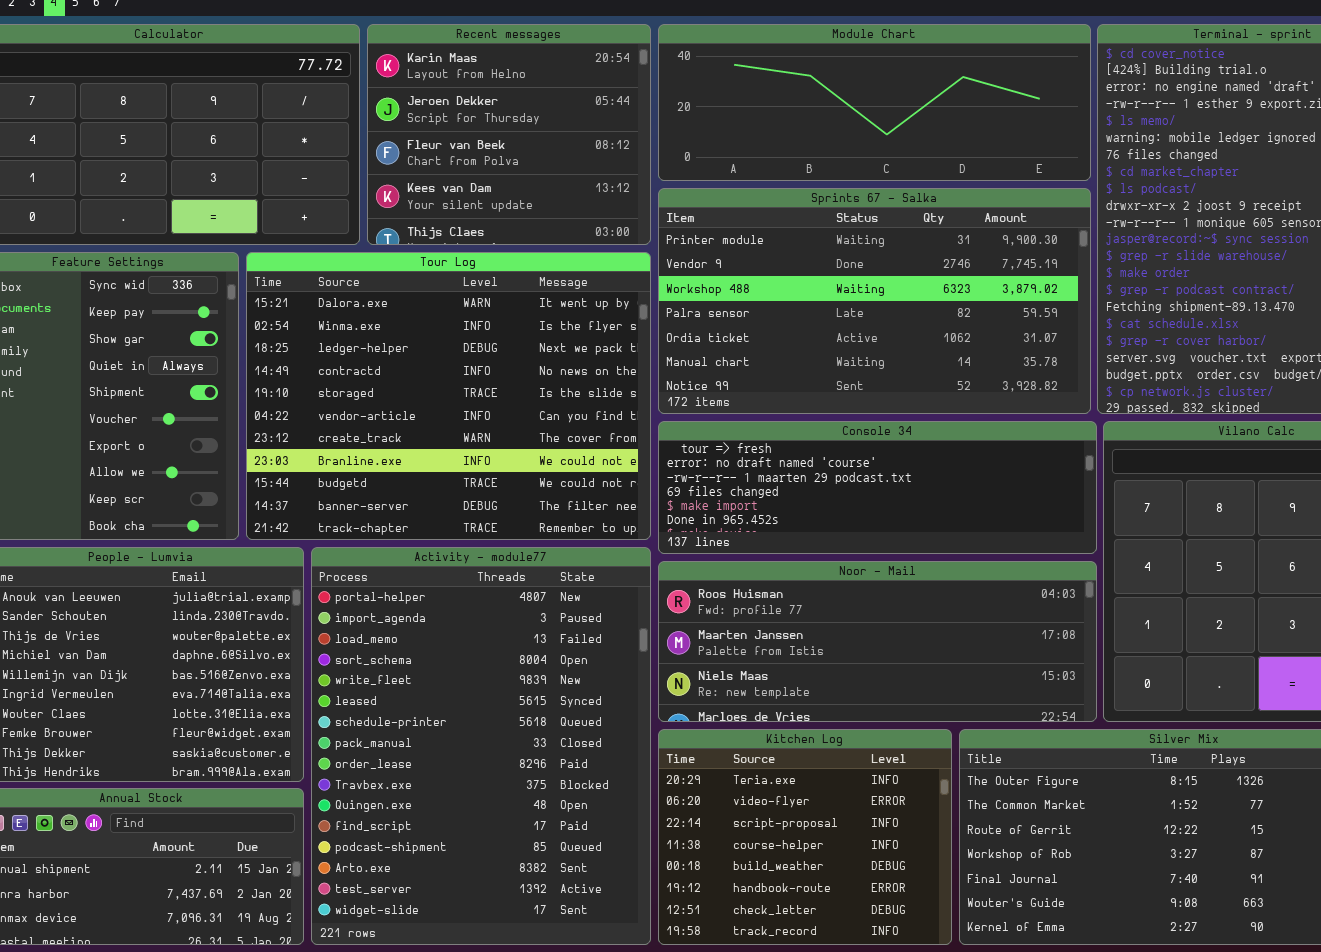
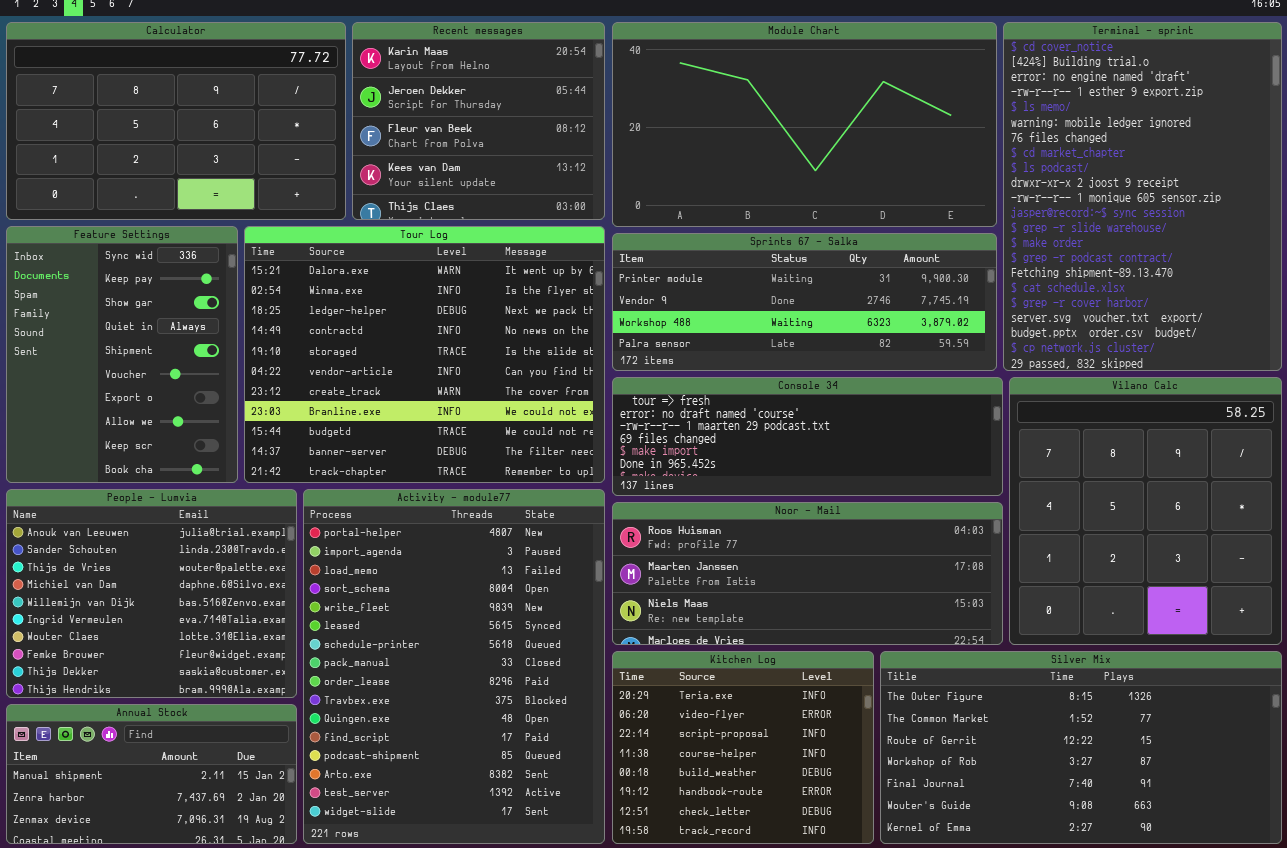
Module Chart: [658,24,1091,181] -> [612,22,997,227], resized
Sprints 67 - Salka: [658,188,1091,414] -> [612,233,997,371], resized

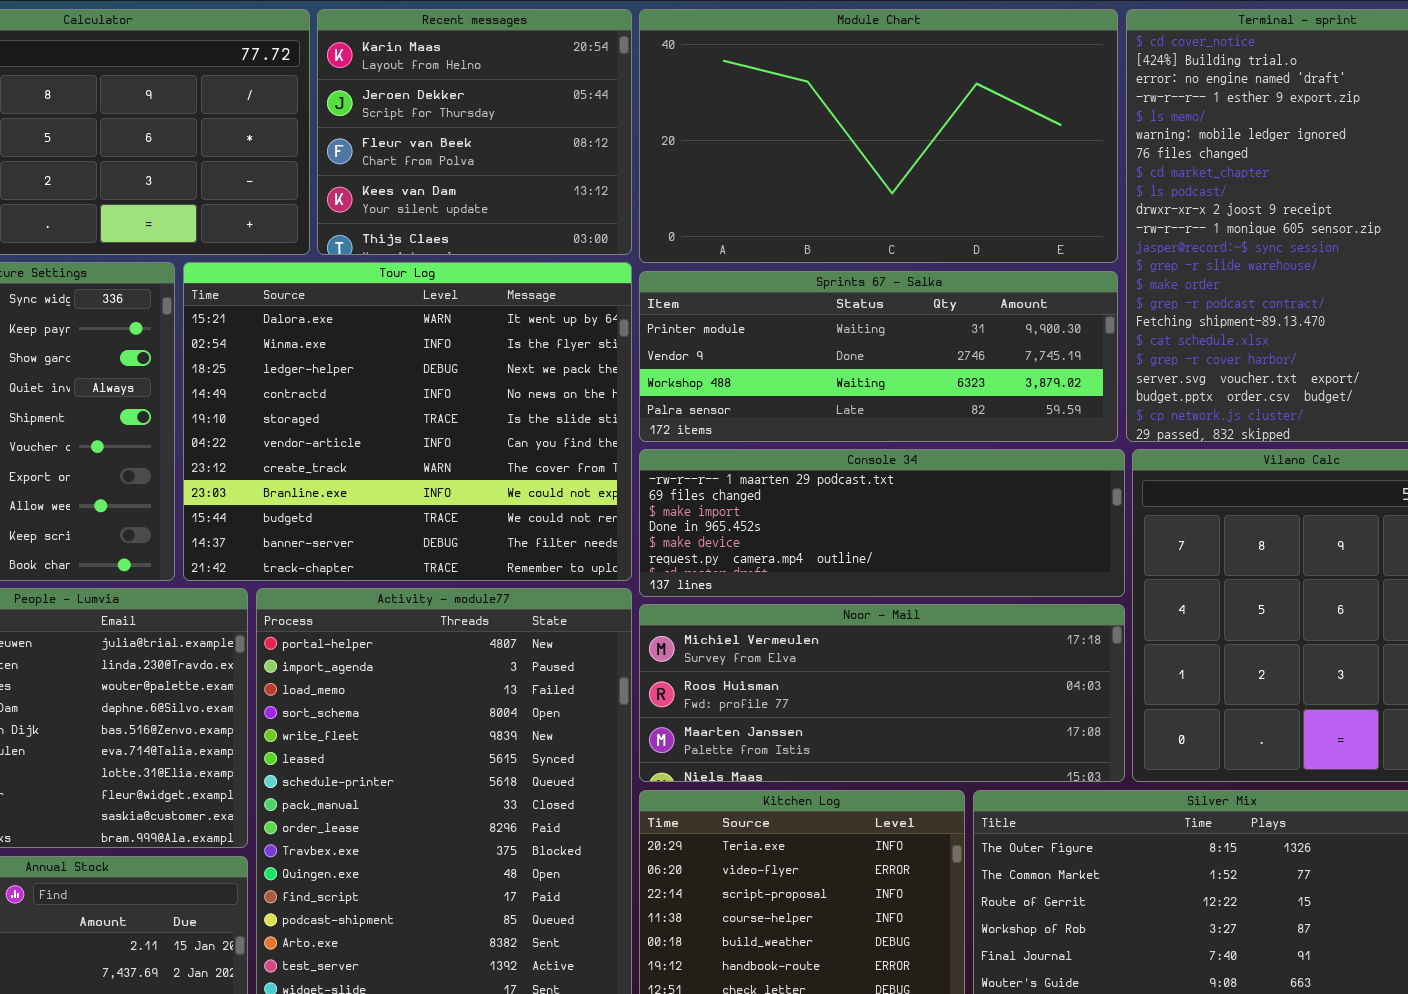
Console 34: [612,377,1003,496] -> [639,449,1125,597], scrolled down 2 rows
Noor - Mail: [612,502,1003,645] -> [639,604,1125,782], scrolled up 1 row

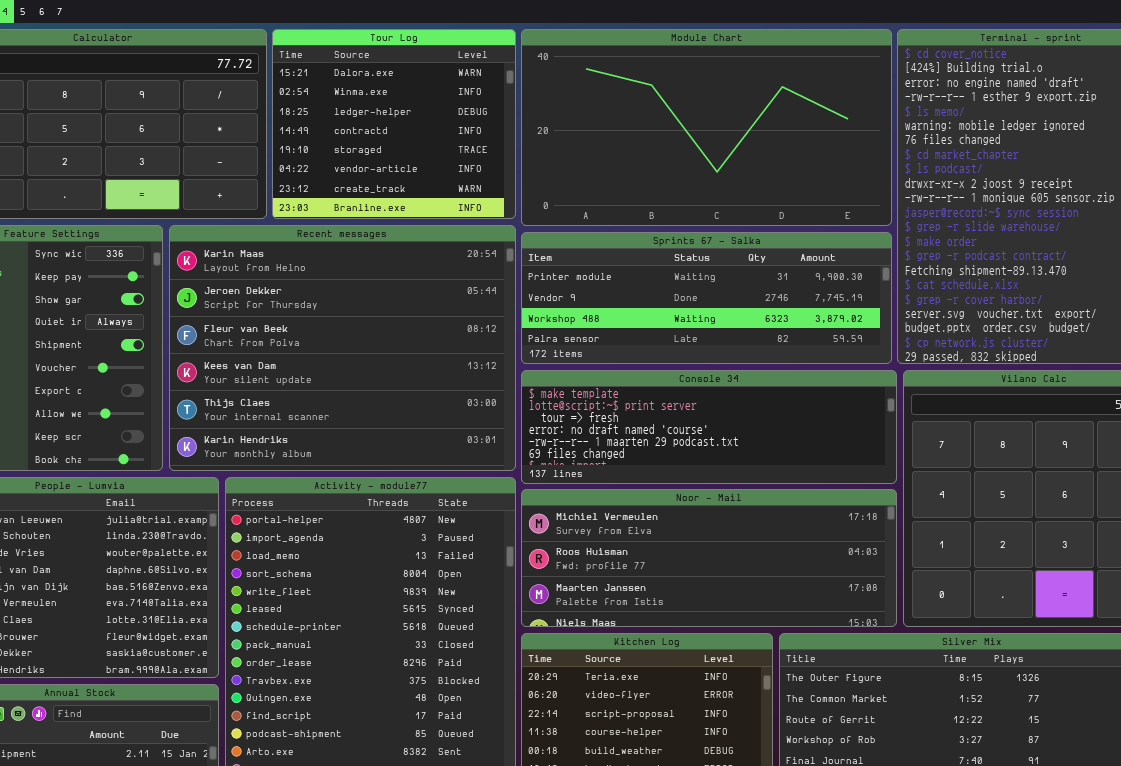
Recent messages: [317,9,632,255] -> [169,225,516,471], moved, resized
Tour Log: [183,262,632,581] -> [272,29,516,219], moved, resized
Console 34: [639,449,1125,597] -> [521,370,897,484], scrolled up 4 rows

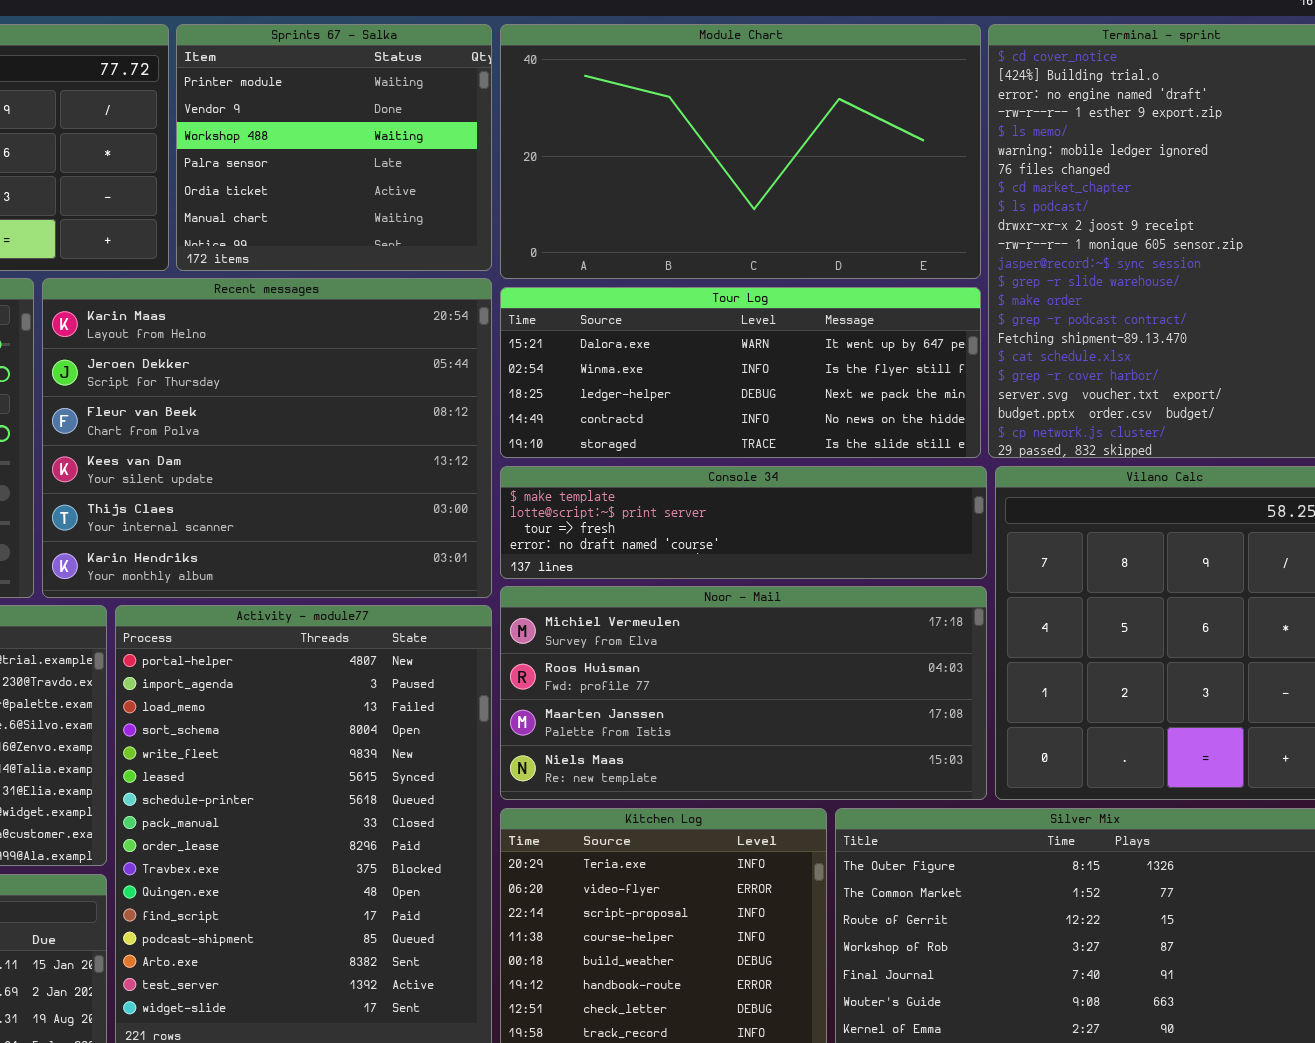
Tour Log: [272,29,516,219] -> [500,287,981,458], moved, resized
Sprints 67 - Salka: [521,232,892,364] -> [176,24,492,271], moved, resized
Console 34: [521,370,897,484] -> [500,466,987,579], resized
Noor - Mail: [521,489,897,627] -> [500,586,987,800], resized

